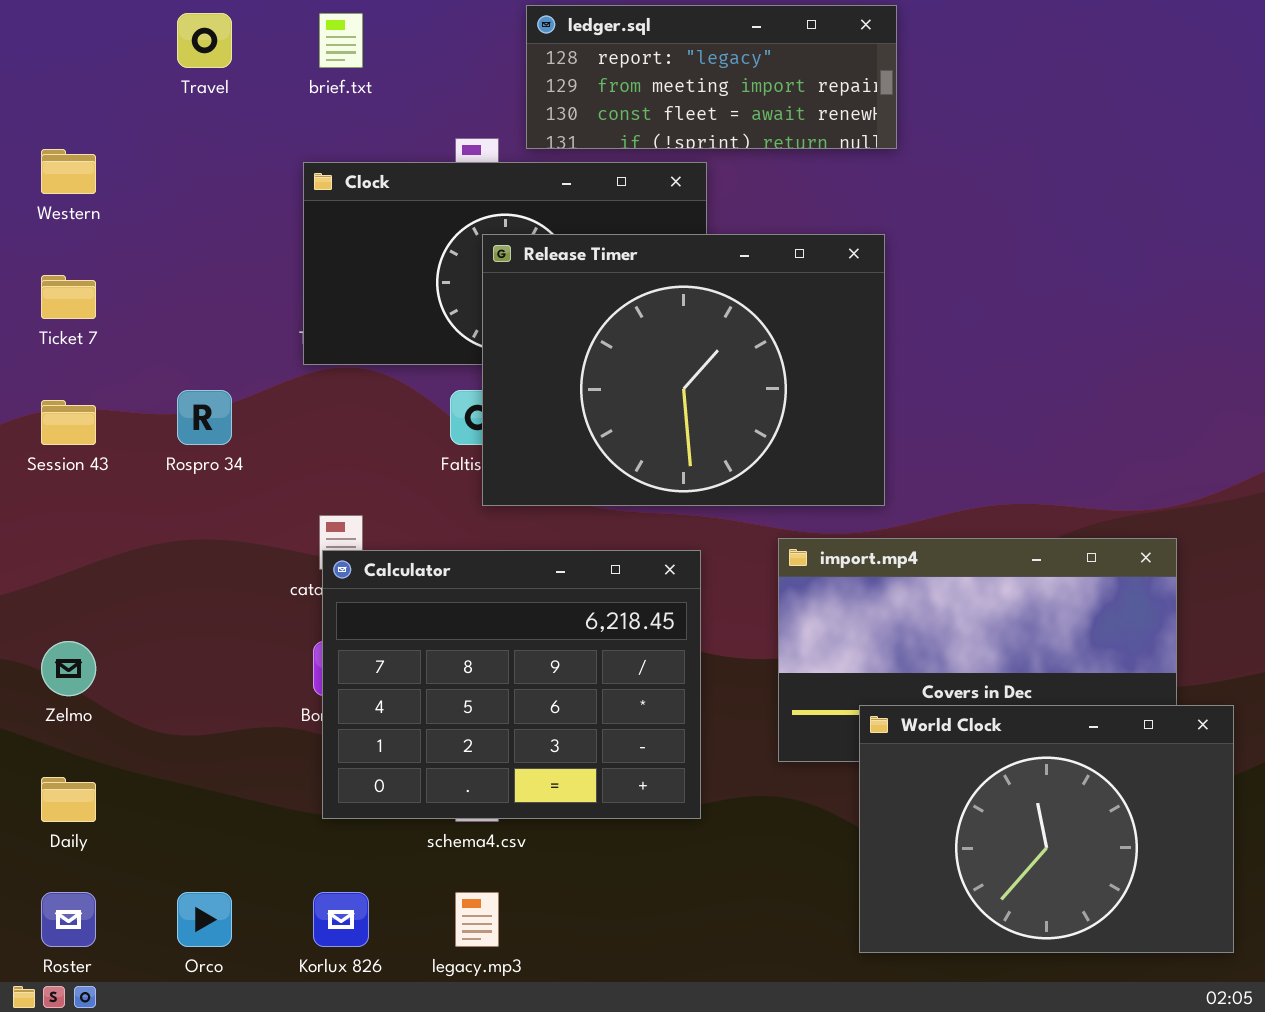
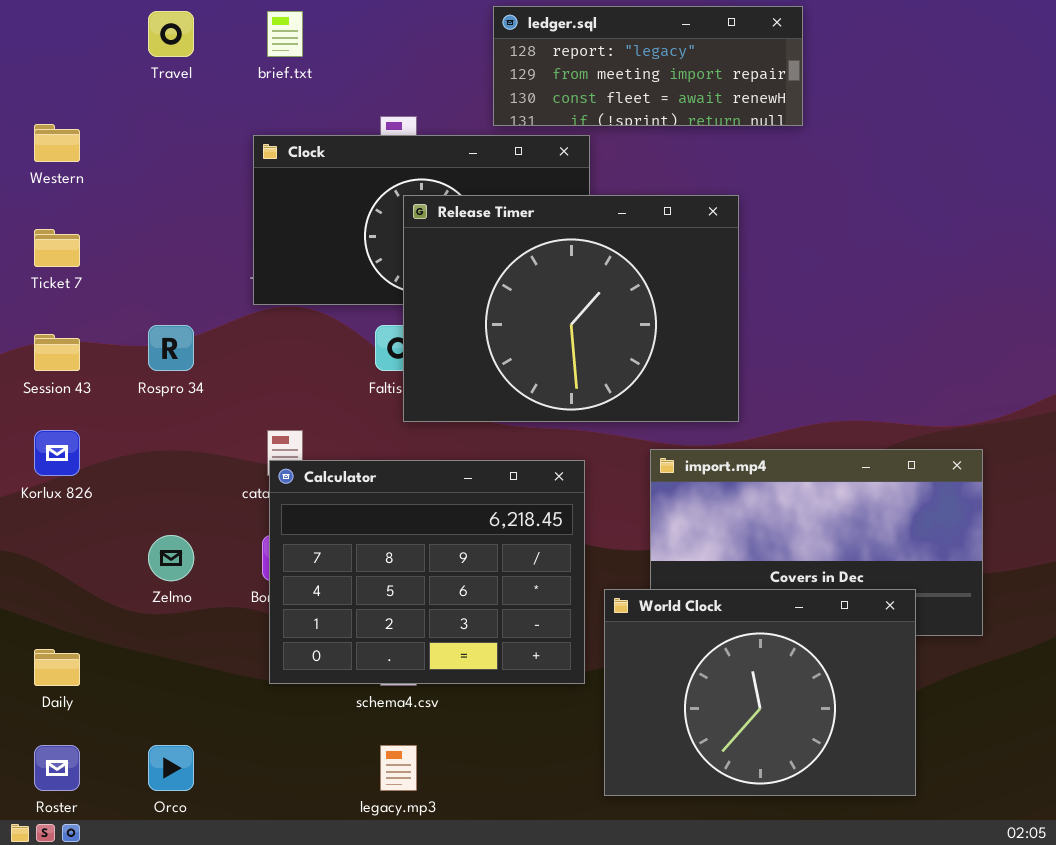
ledger.sql: [526,5,897,149] -> [493,6,803,126], moved
Zelmo: [41,641,96,696] -> [148,535,194,581], moved
World Clock: [859,705,1234,953] -> [604,589,916,796], moved
Korlux 826: [313,892,369,947] -> [34,430,80,476], moved

